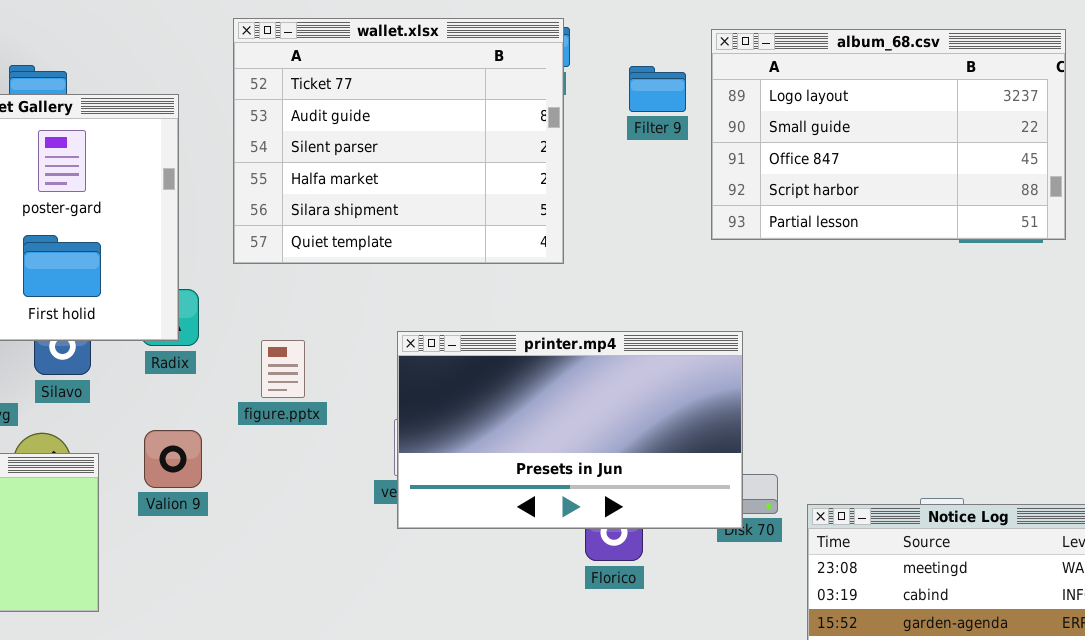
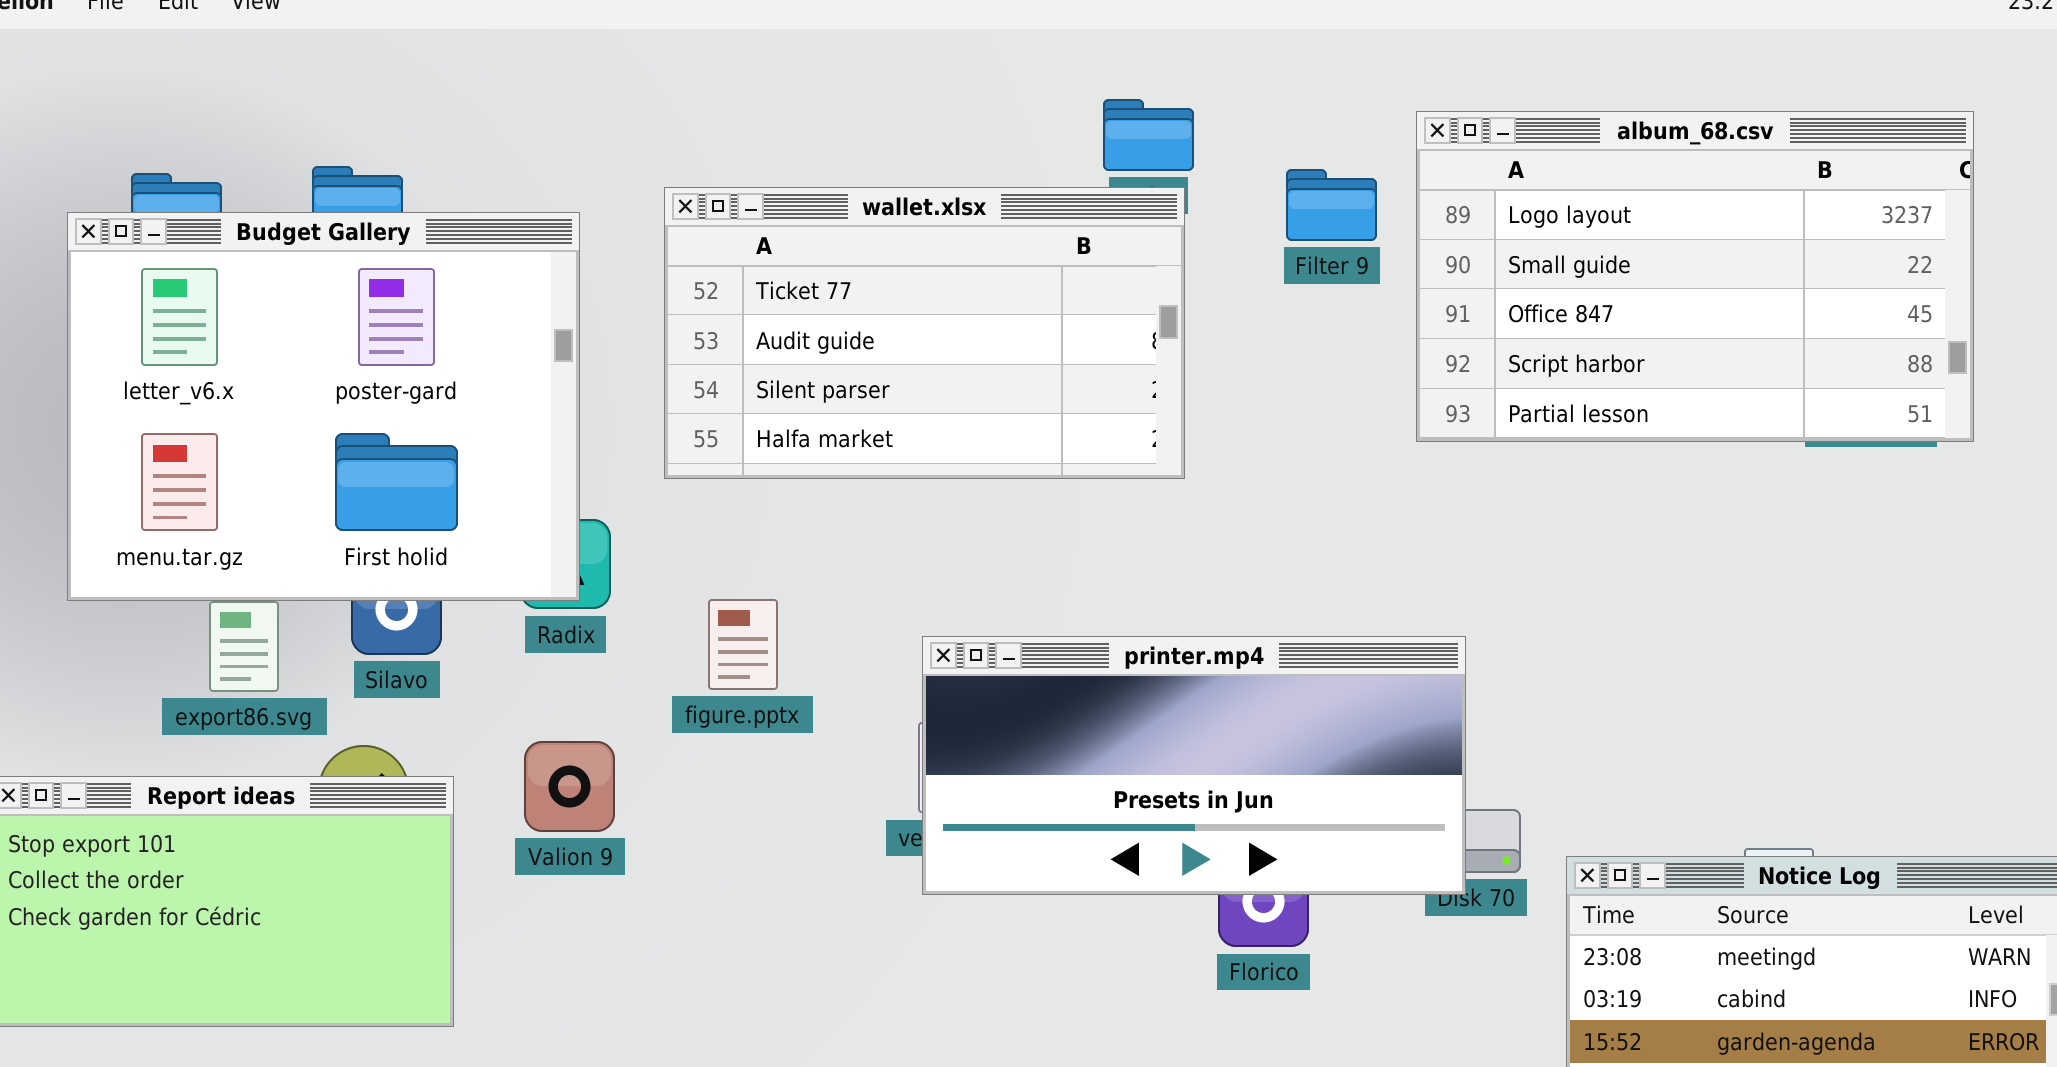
wallet.xlsx: [233,18,564,264] -> [664,187,1185,479], resized
printer.mp4: [397,331,743,529] -> [922,636,1466,895], resized

